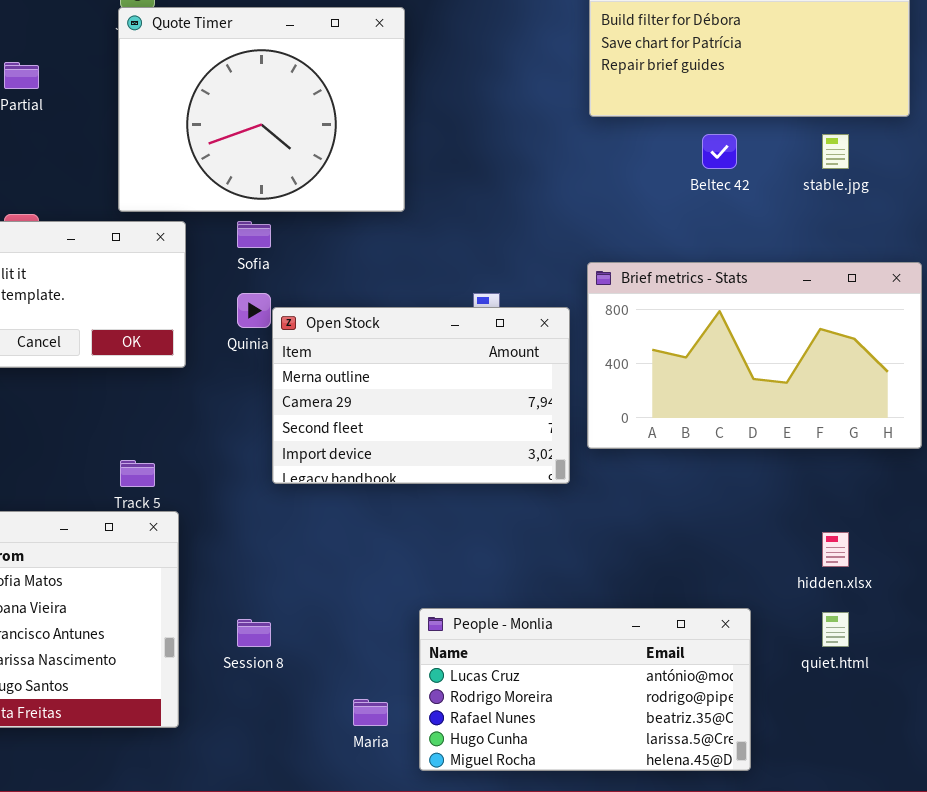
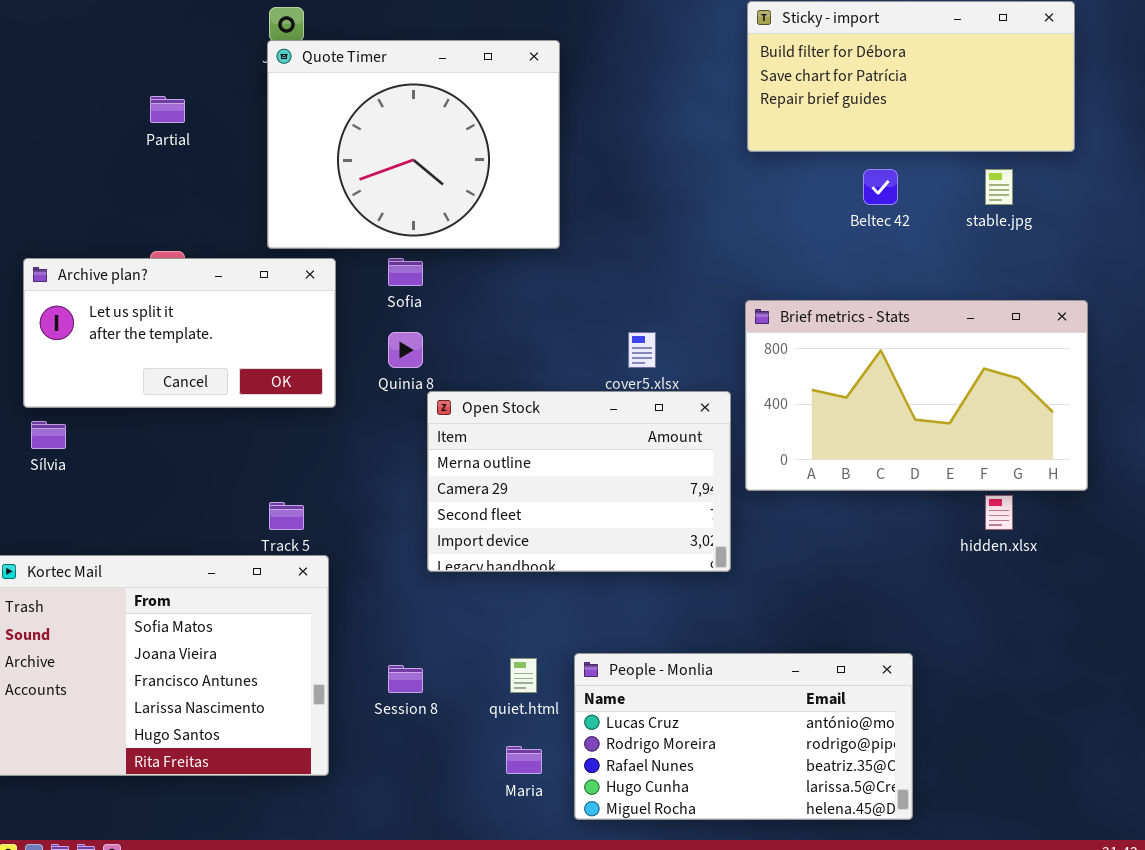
Open Stock: [272,307,570,484] -> [427,391,731,572], moved
hidden.xlsx: [822,532,849,567] -> [985,495,1013,530], moved
quiet.html: [822,612,849,647] -> [510,658,537,693], moved

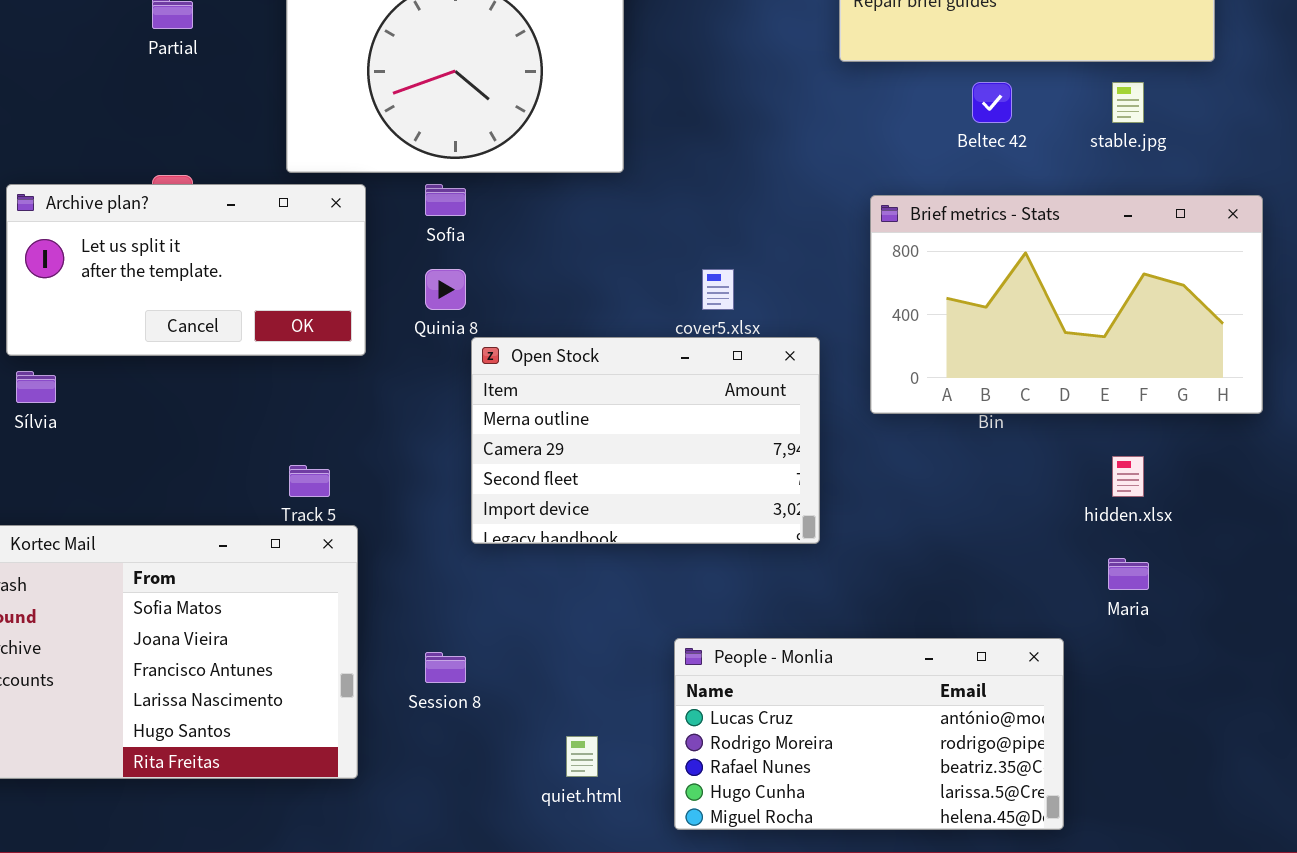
Brief metrics - Stats: [745,300,1088,491] -> [870,195,1263,414], moved
People - Monlia: [574,653,913,820] -> [674,638,1064,830], moved
quiet.html: [510,658,537,693] -> [566,736,598,777], moved
Maria: [506,746,542,774] -> [1108,558,1149,590], moved

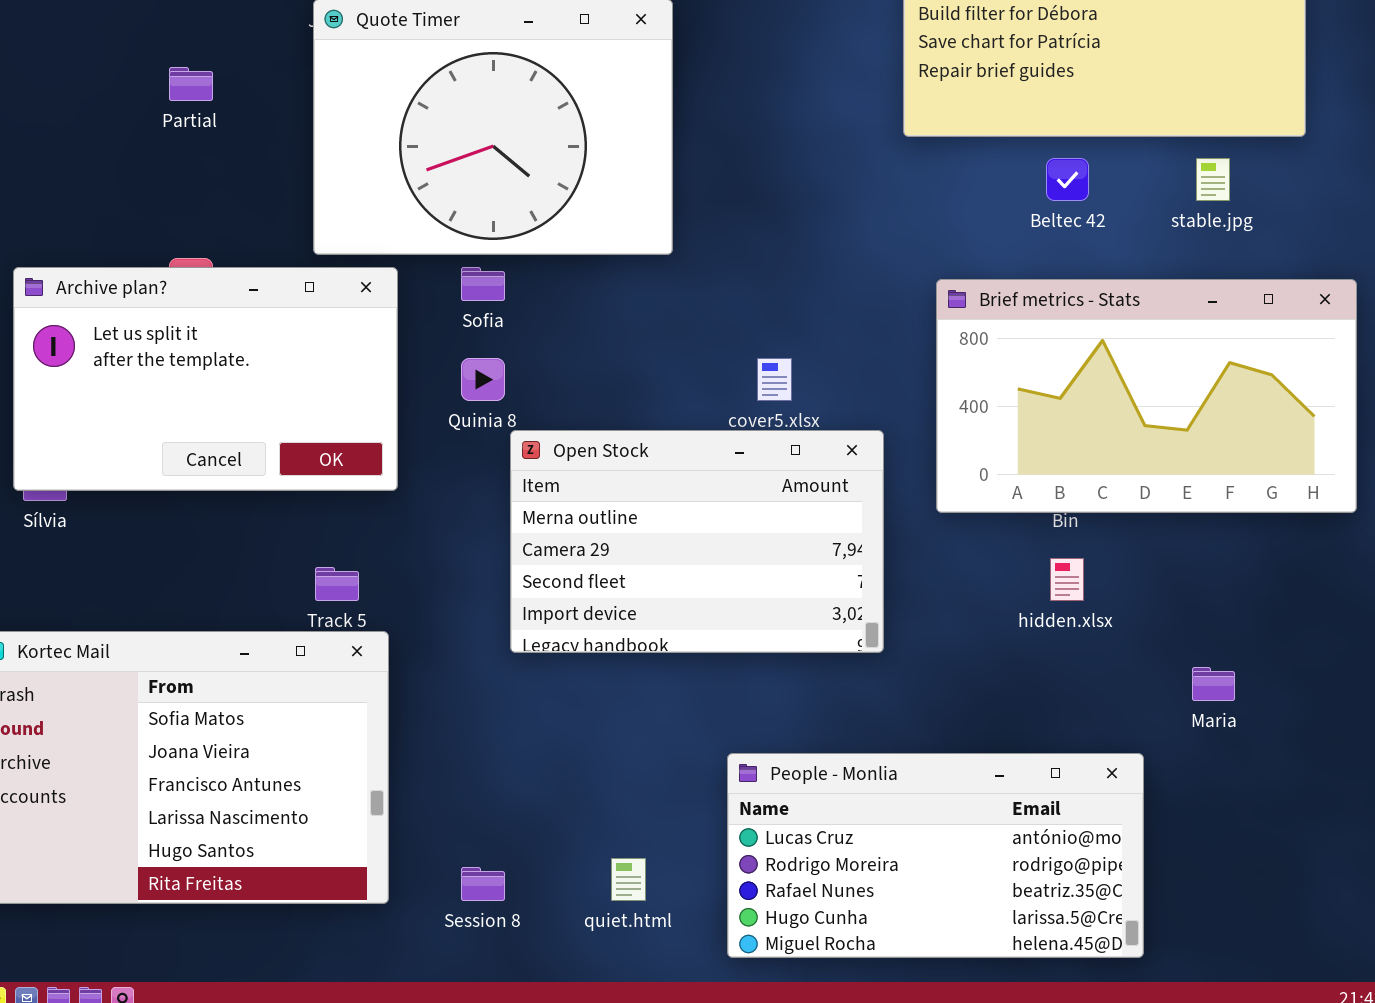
Archive plan?: [6,184,366,356] -> [13,267,398,491], resized
hidden.xlsx: [1112,456,1144,497] -> [1050,558,1084,601], moved
Session 8: [425,652,466,683] -> [461,867,505,901], moved

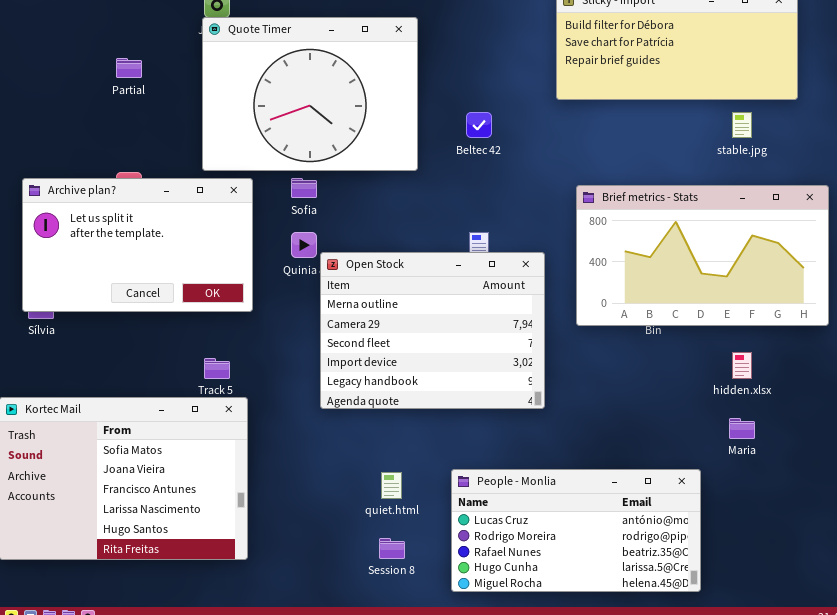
Beltec 42: [1046,158,1089,201] -> [466,112,492,138], moved
Open Stock: [510,430,884,653] -> [320,252,545,409], resized
hidden.xlsx: [1050,558,1084,601] -> [732,352,752,379], moved
quiet.html: [611,858,646,901] -> [381,472,402,499], moved
Session 8: [461,867,505,901] -> [379,538,405,559], moved

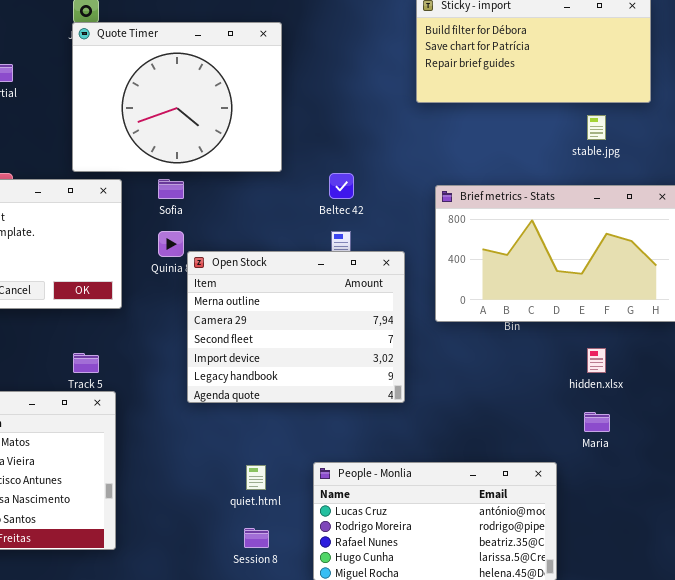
Beltec 42: [466,112,492,138] -> [329,173,354,199], moved

